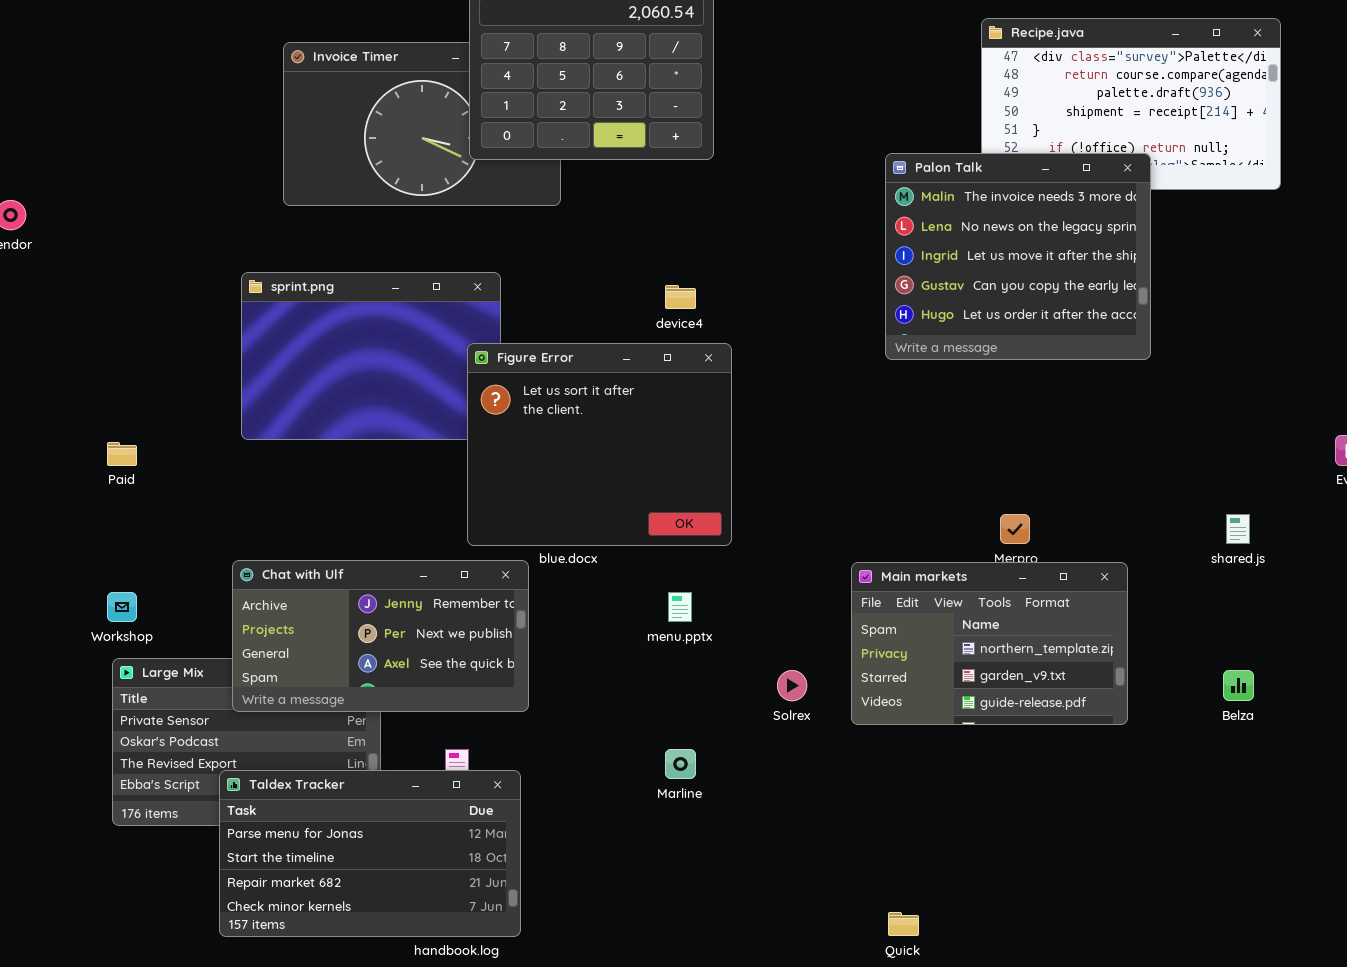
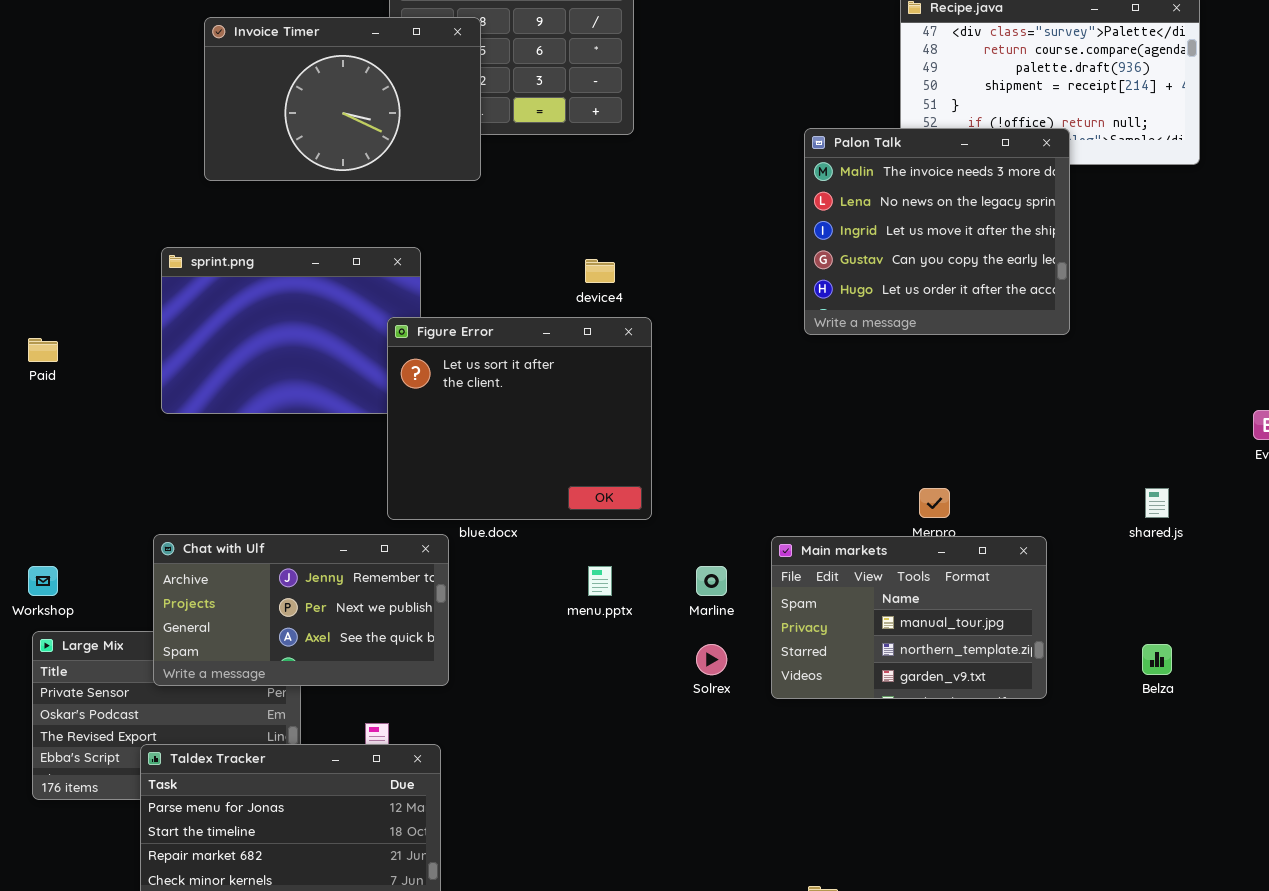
Invoice Timer: [283,42,561,206] -> [204,17,481,181], raised
Paid: [107,442,137,466] -> [28,338,58,362], moved
Main markets: [851,562,1128,725] -> [771,536,1047,699], scrolled up 1 row
Marline: [665,749,696,779] -> [696,566,727,596], moved

